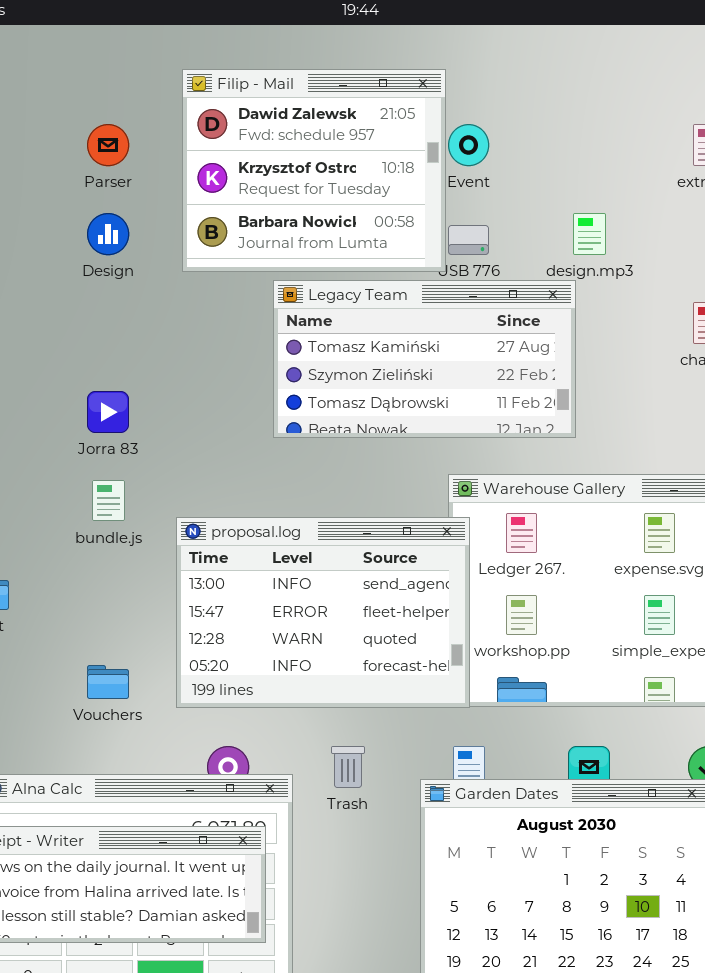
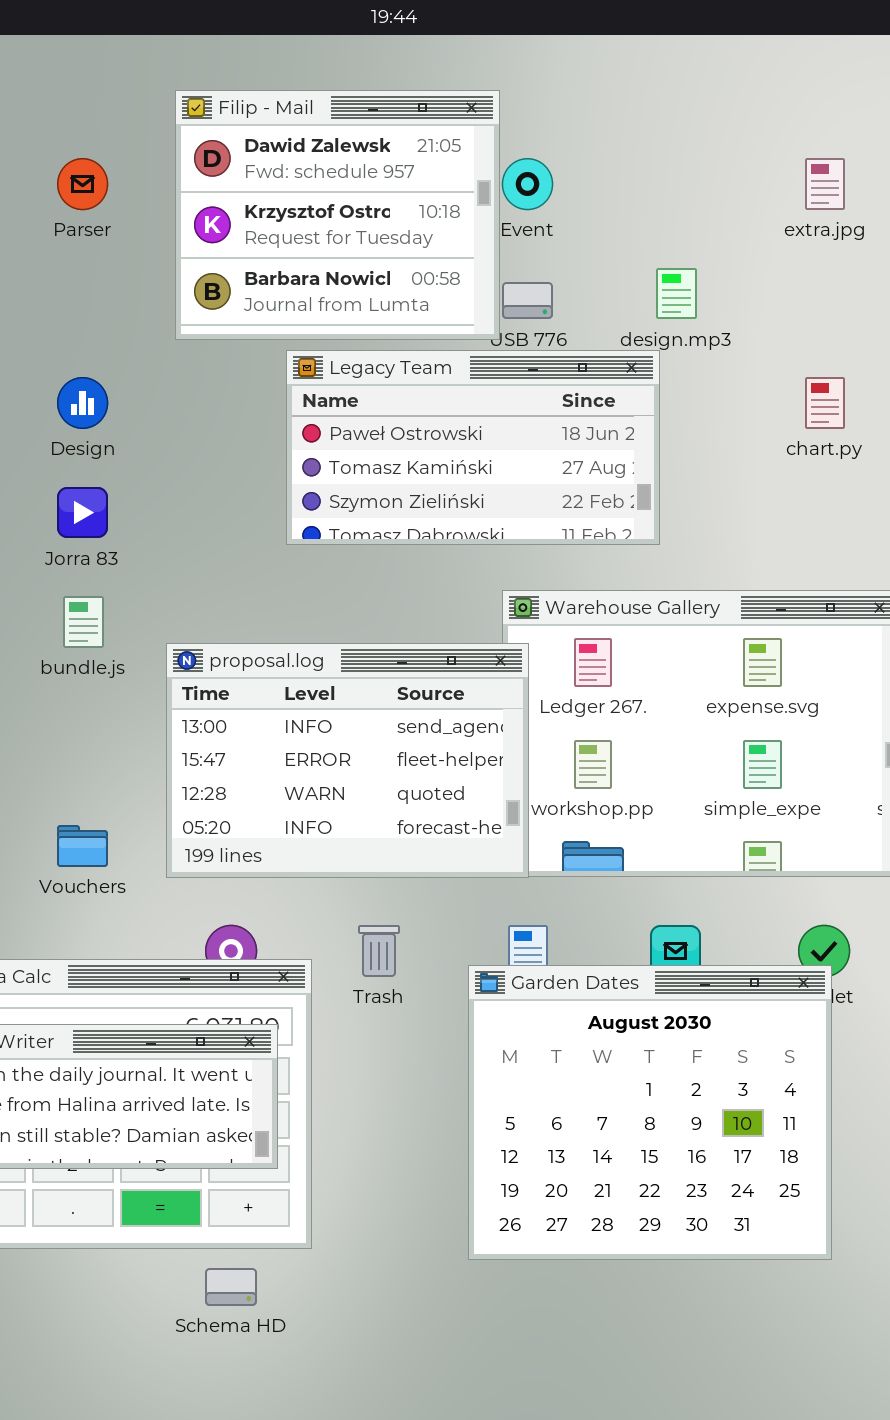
Design: [87,213,129,255] -> [57,377,108,429], moved
Legacy Team: [273,280,576,438] -> [286,350,660,545], scrolled up 1 row

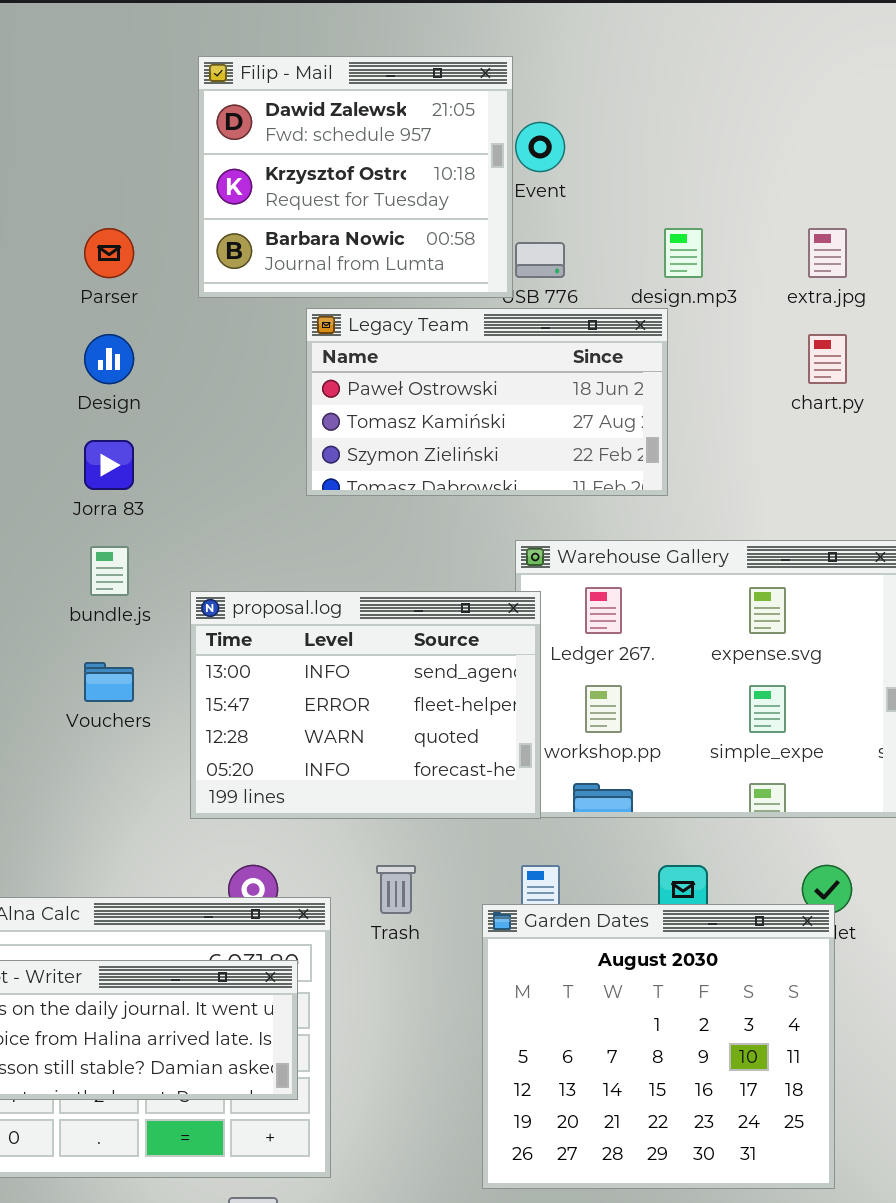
Parser: [57,158,108,210] -> [84,228,134,278], moved
extra.jpg: [805,158,845,210] -> [808,228,847,278], moved
Vouchers: [57,825,108,867] -> [84,662,134,702], moved

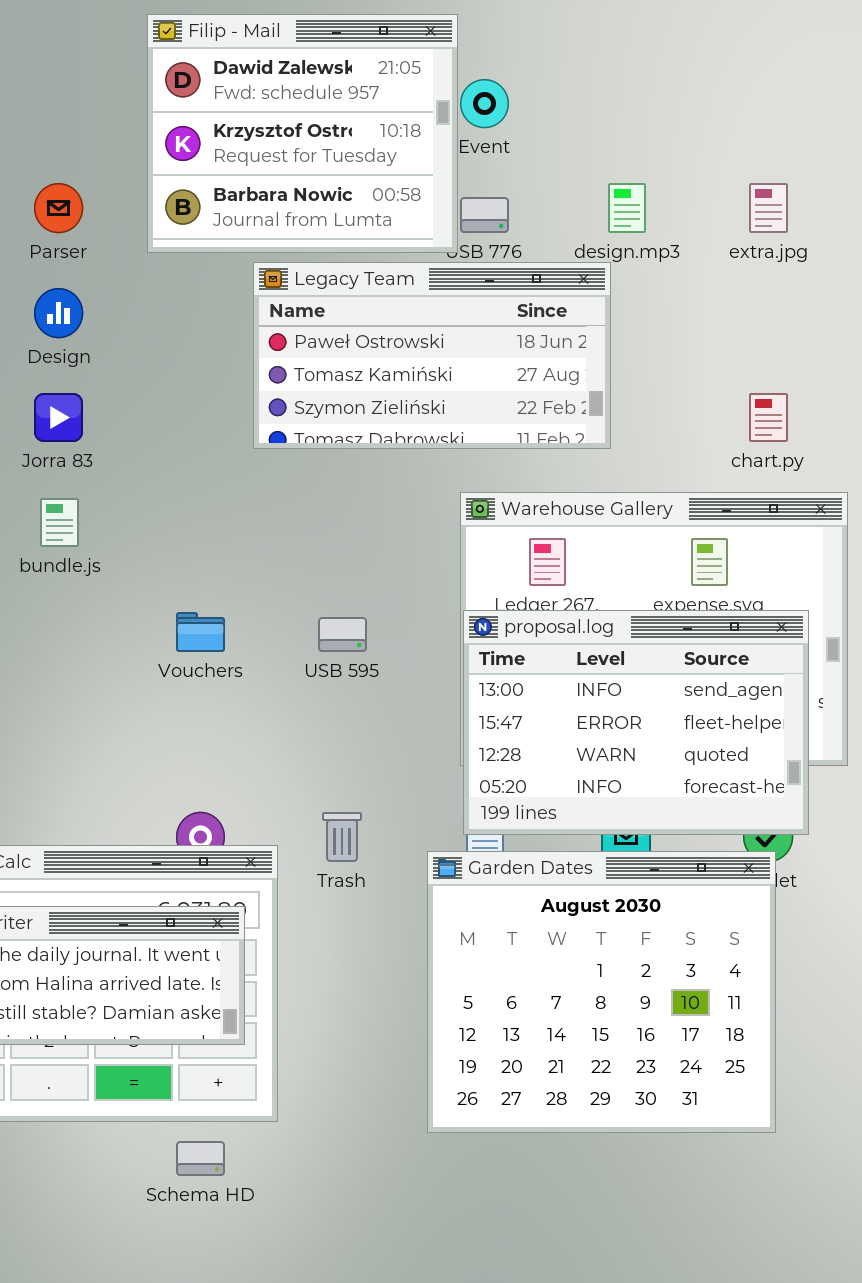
chart.py: [808,334,847,384] -> [749,393,788,442], moved
proposal.log: [190,591,541,819] -> [463,610,809,835], moved
Vouchers: [84,662,134,702] -> [176,612,225,652], moved

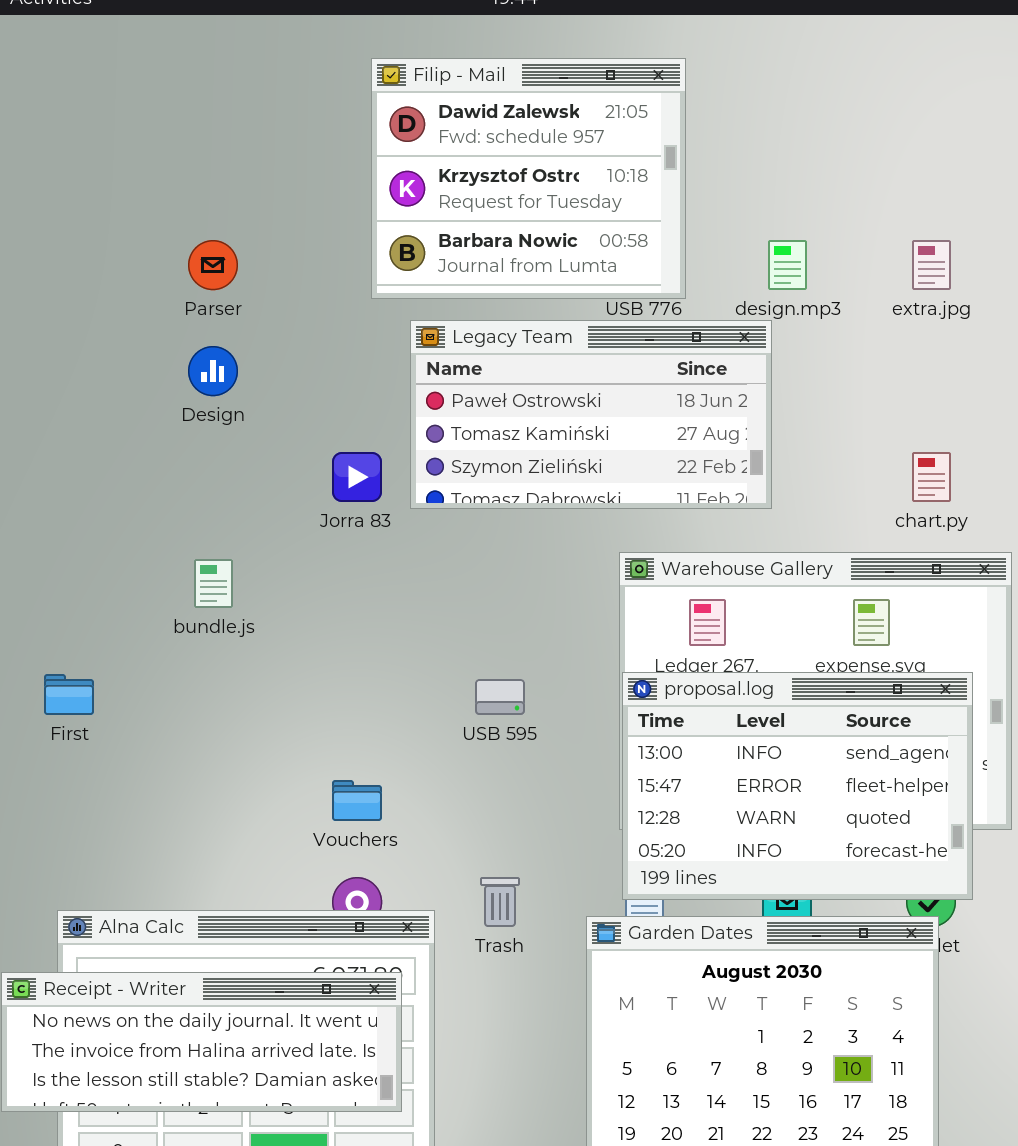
Filip - Mail: [147,14,458,253] -> [371,58,686,299], moved
Jorra 83: [34,393,83,442] -> [332,452,382,502], moved
Vouchers: [176,612,225,652] -> [332,780,382,821], moved

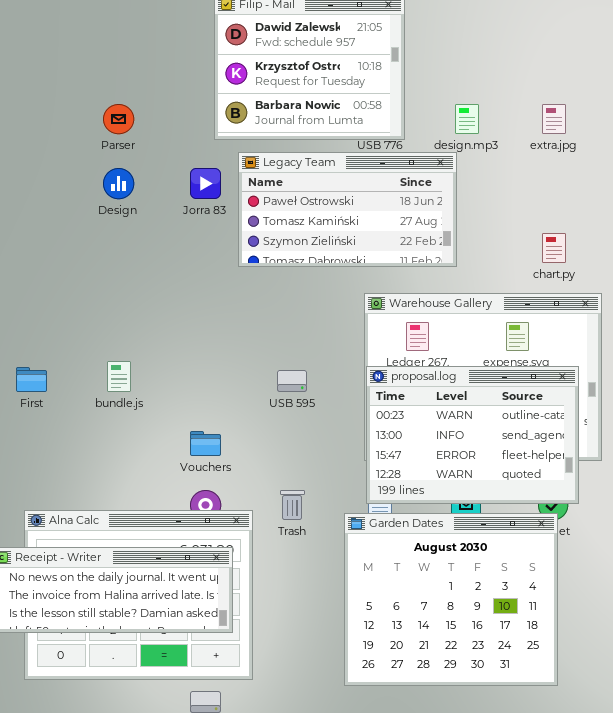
Jorra 83: [332,452,382,502] -> [190,168,221,199], moved
bundle.js: [194,559,233,608] -> [107,361,131,392], moved
proposal.log: [622,672,973,900] -> [366,366,579,504], scrolled up 1 row

